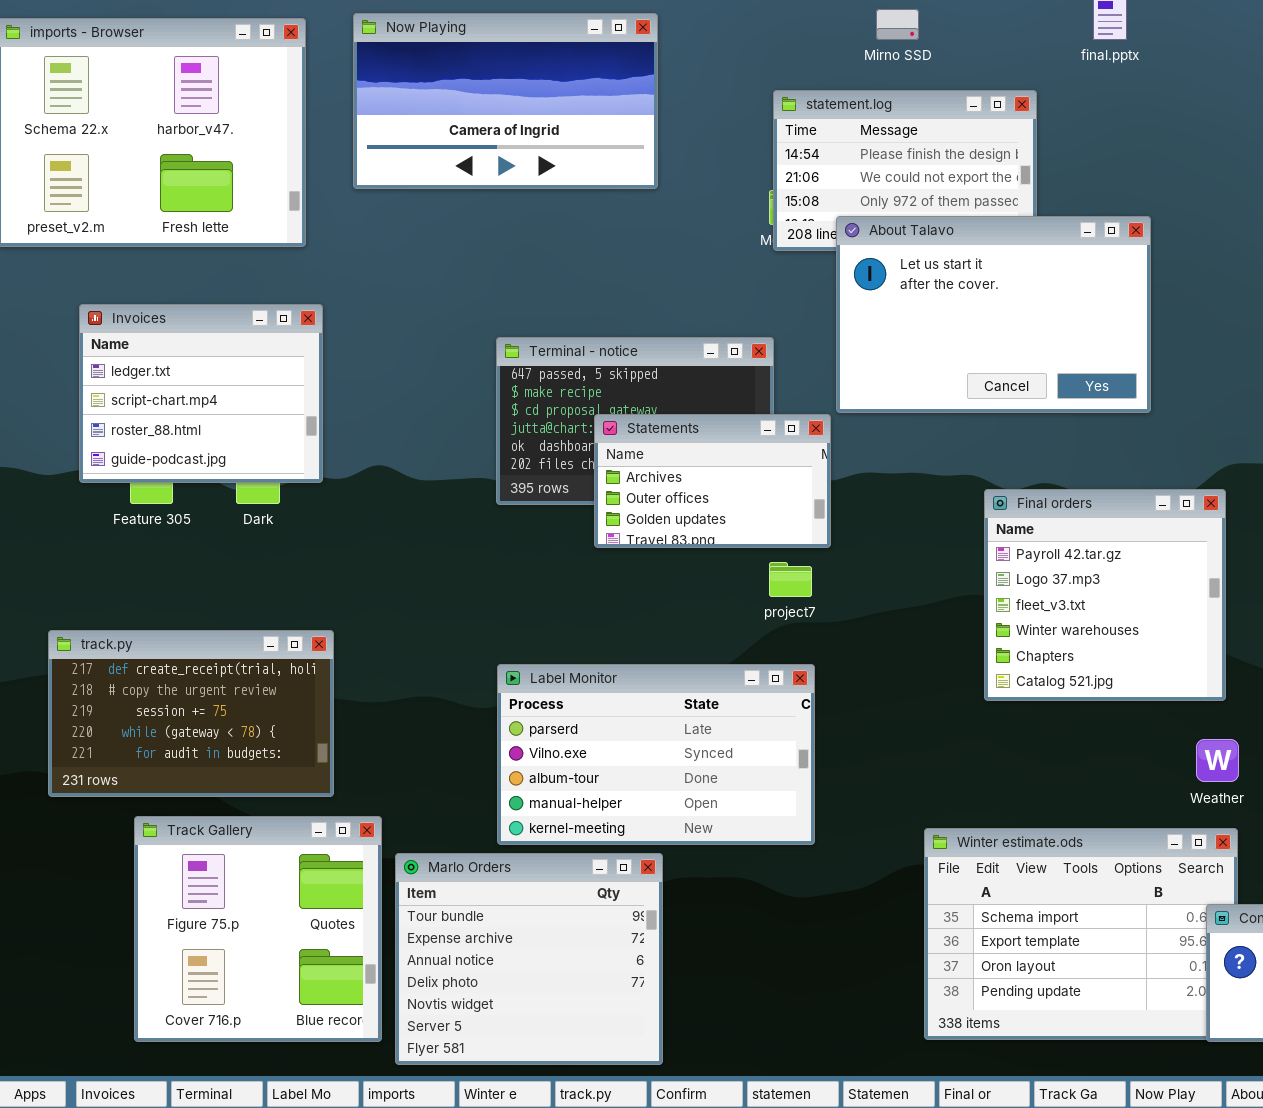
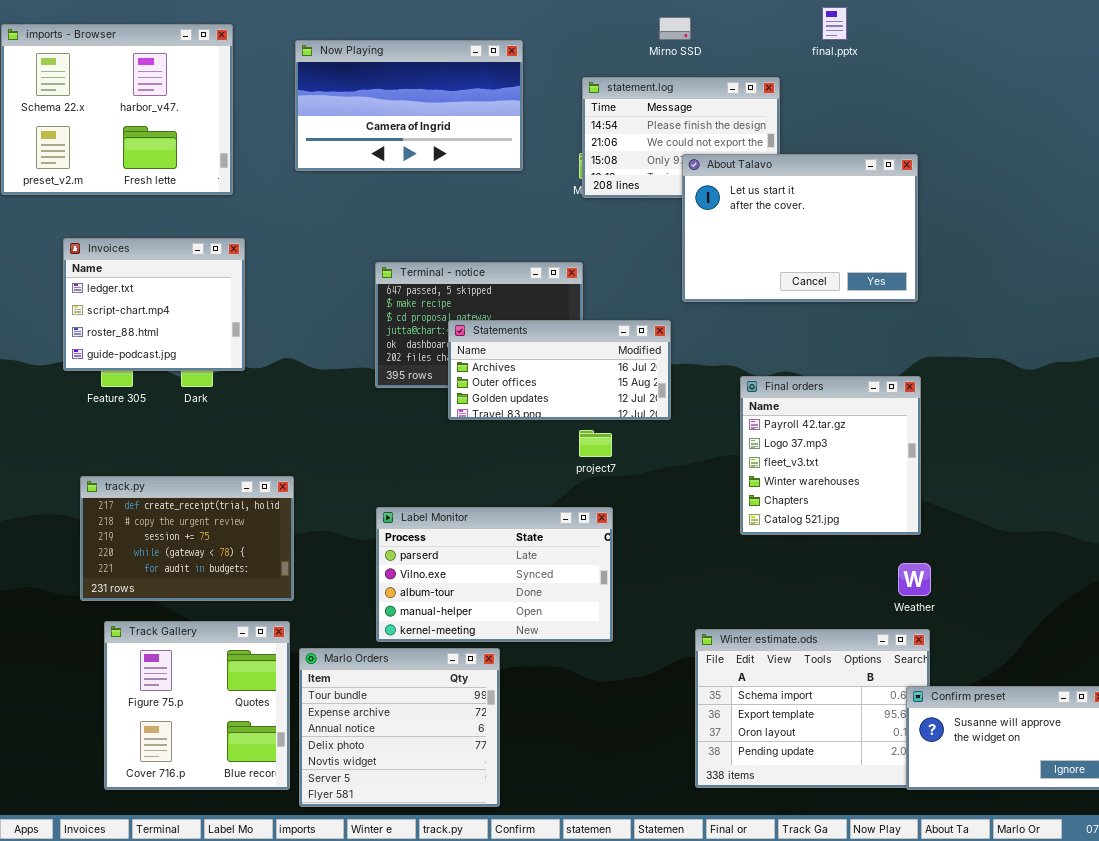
Now Playing: [353,13,658,189] -> [295,40,523,171], moved
About Talavo: [836,216,1151,413] -> [682,154,918,302], moved
Statements: [594,414,831,548] -> [448,320,671,420], resized
track.py: [48,630,334,797] -> [80,476,294,601], moved

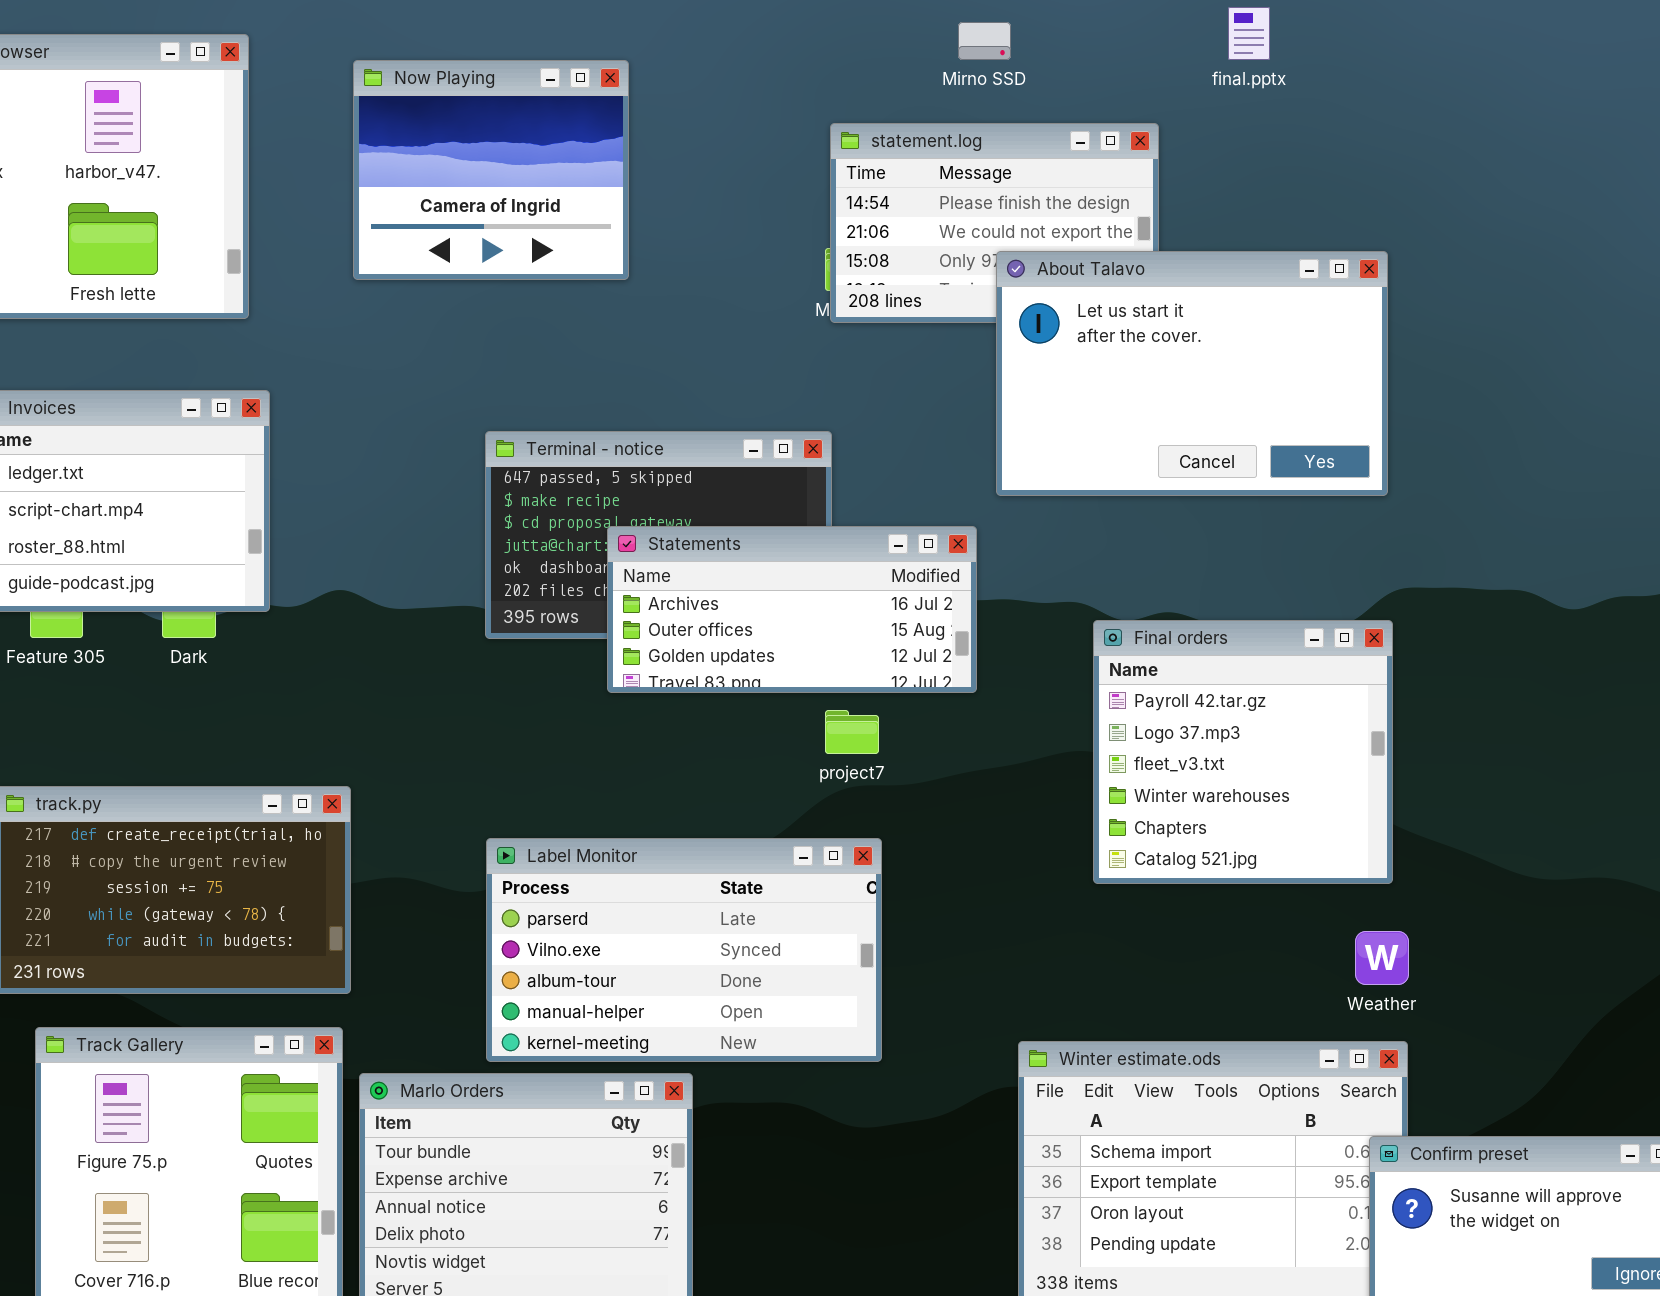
Now Playing: [295,40,523,171] -> [353,60,629,280], resized

